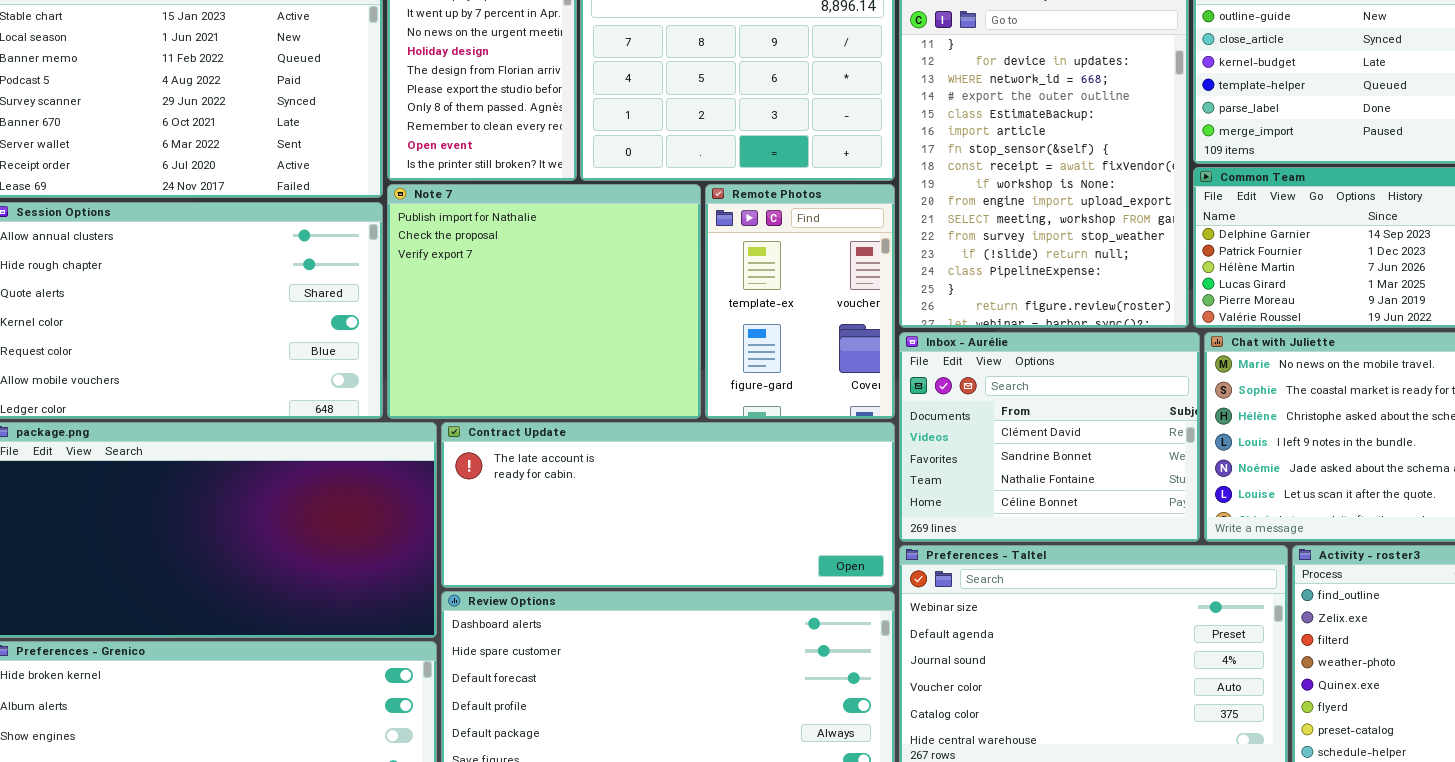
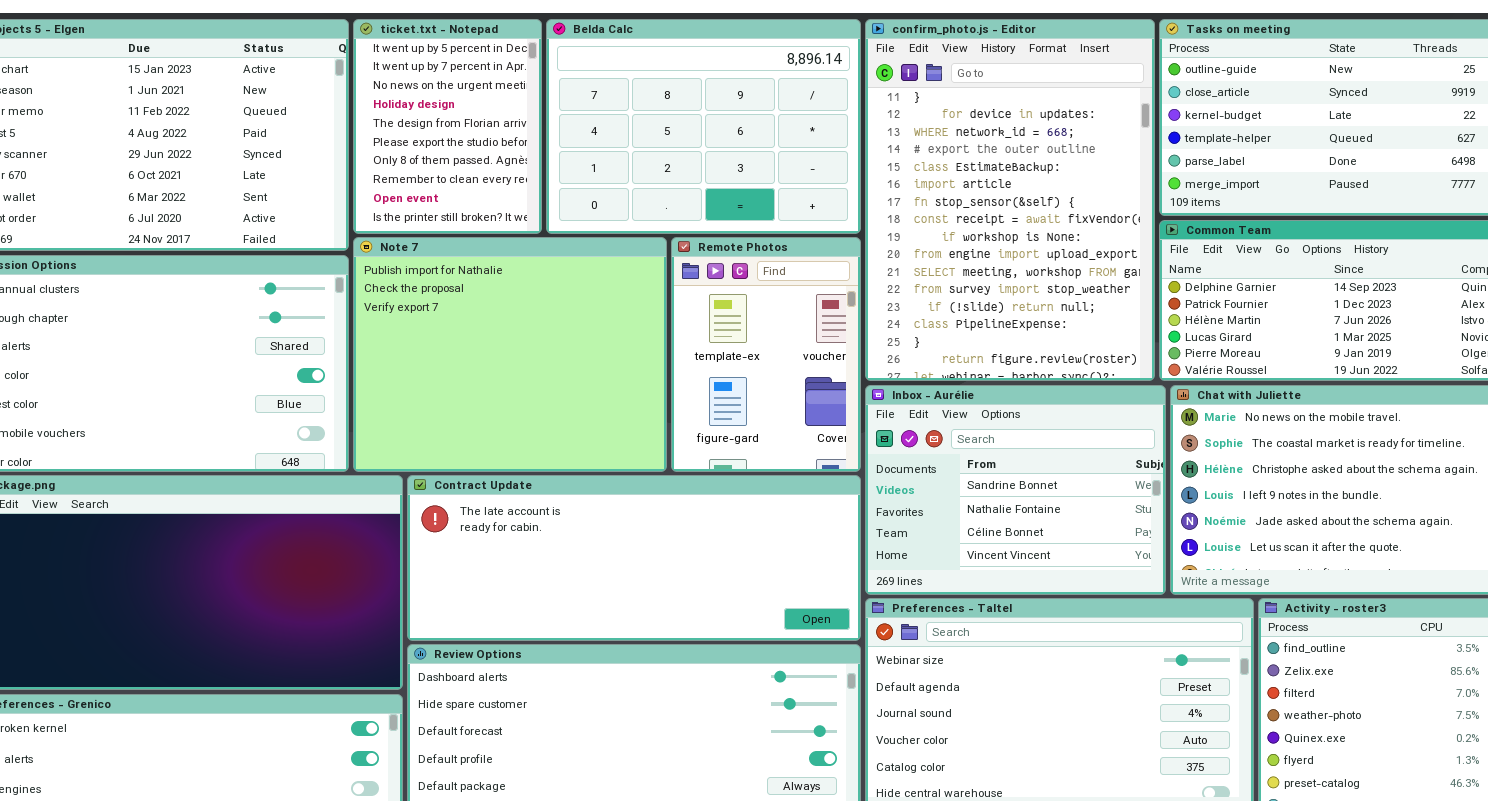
Inbox - Aurélie: [899,332,1200,542] -> [865,385,1166,595], scrolled down 1 row

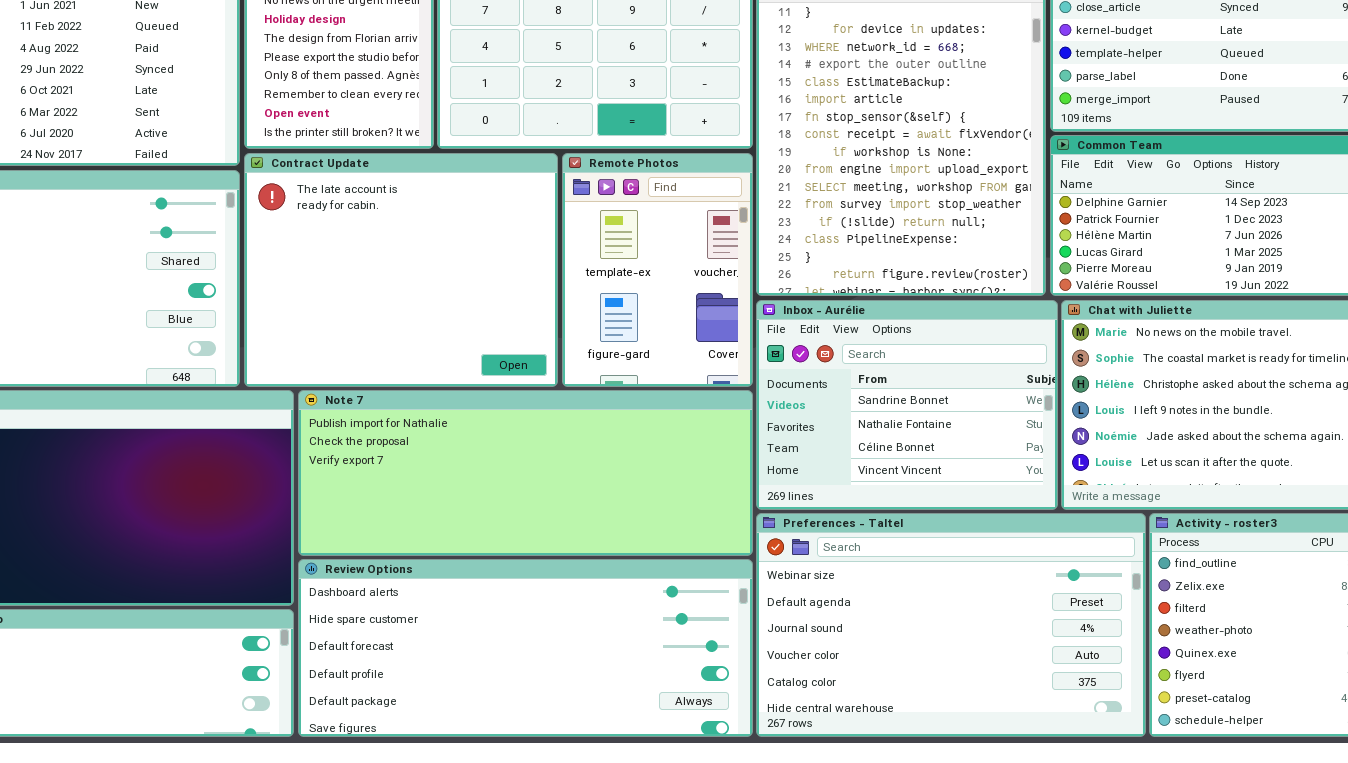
Note 7: [353,237,667,472] -> [298,390,753,556], moved, resized
Contract Update: [407,475,861,641] -> [244,153,558,387], moved, resized

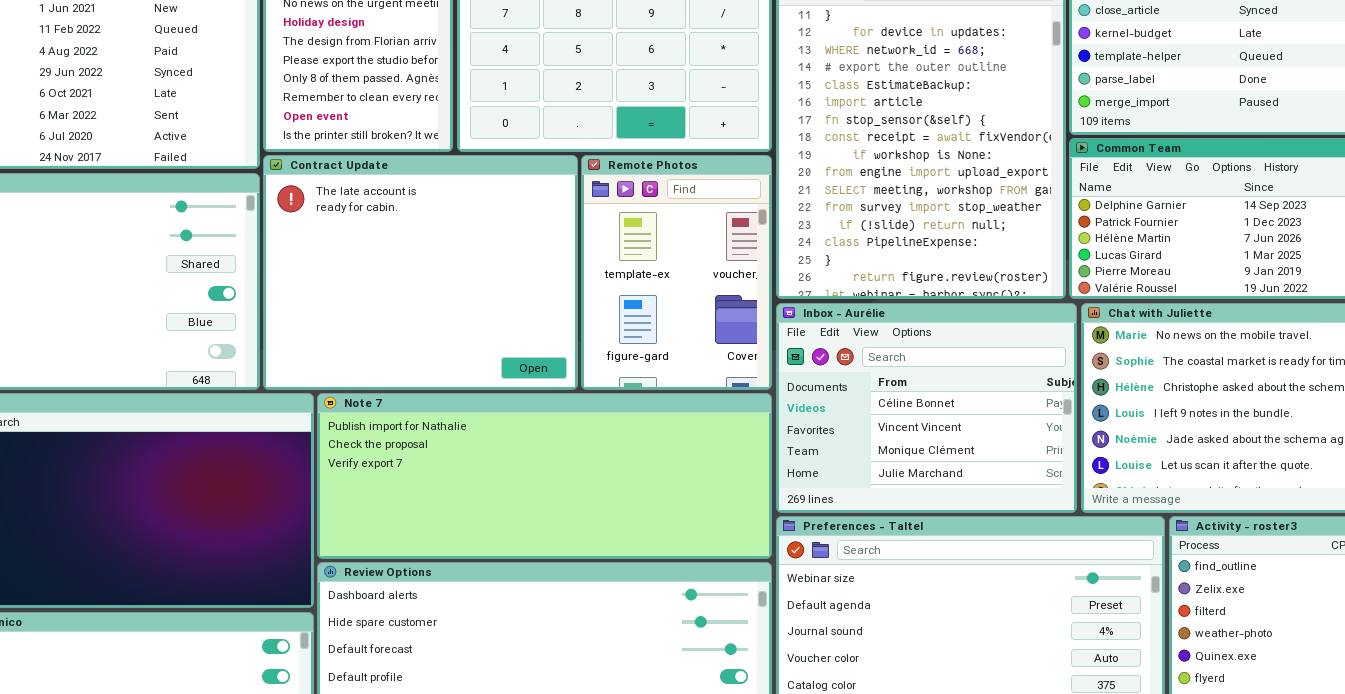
Inbox - Aurélie: [756,300,1058,510] -> [776,303,1077,513], scrolled down 2 rows

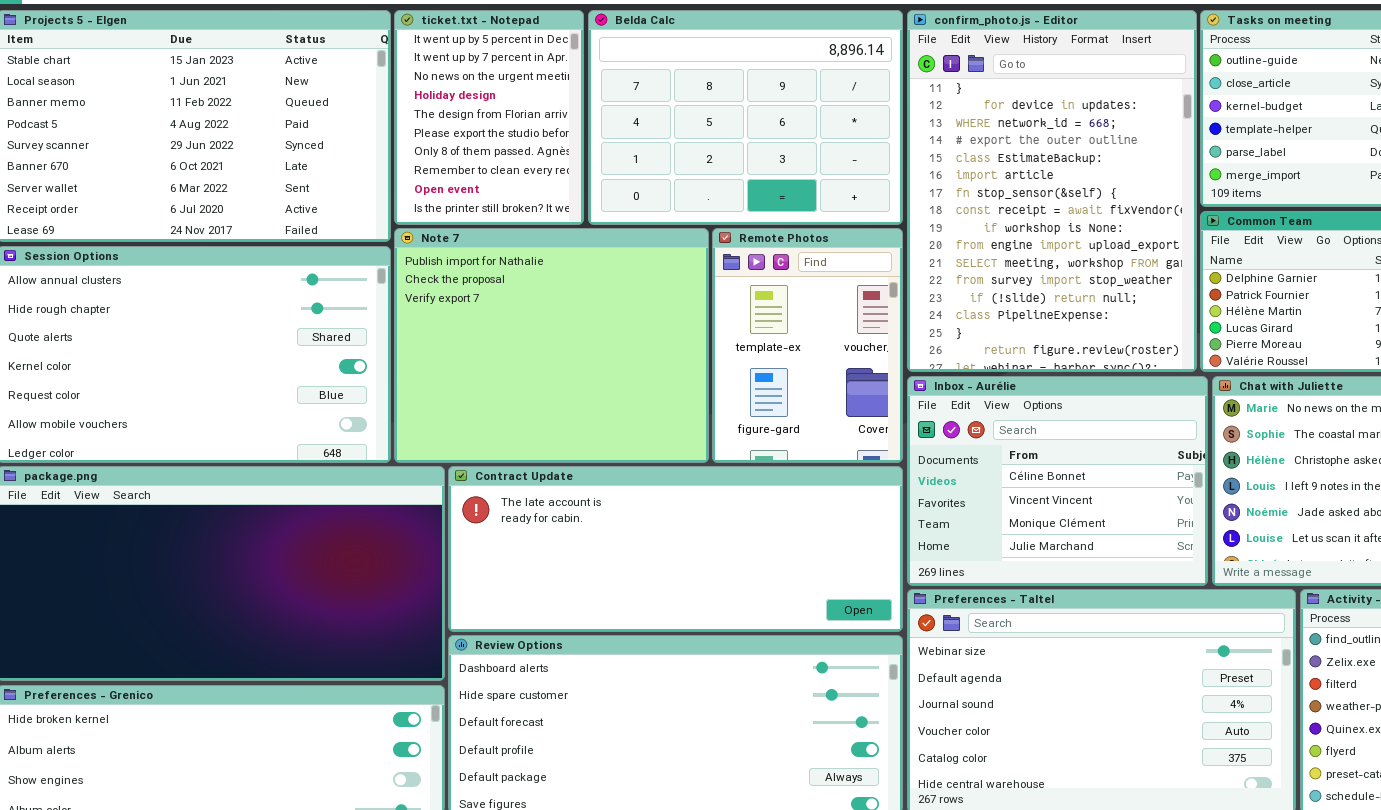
Contract Update: [263,155,578,390] -> [448,466,903,632], moved, resized
Note 7: [317,393,772,559] -> [394,228,709,463], moved, resized

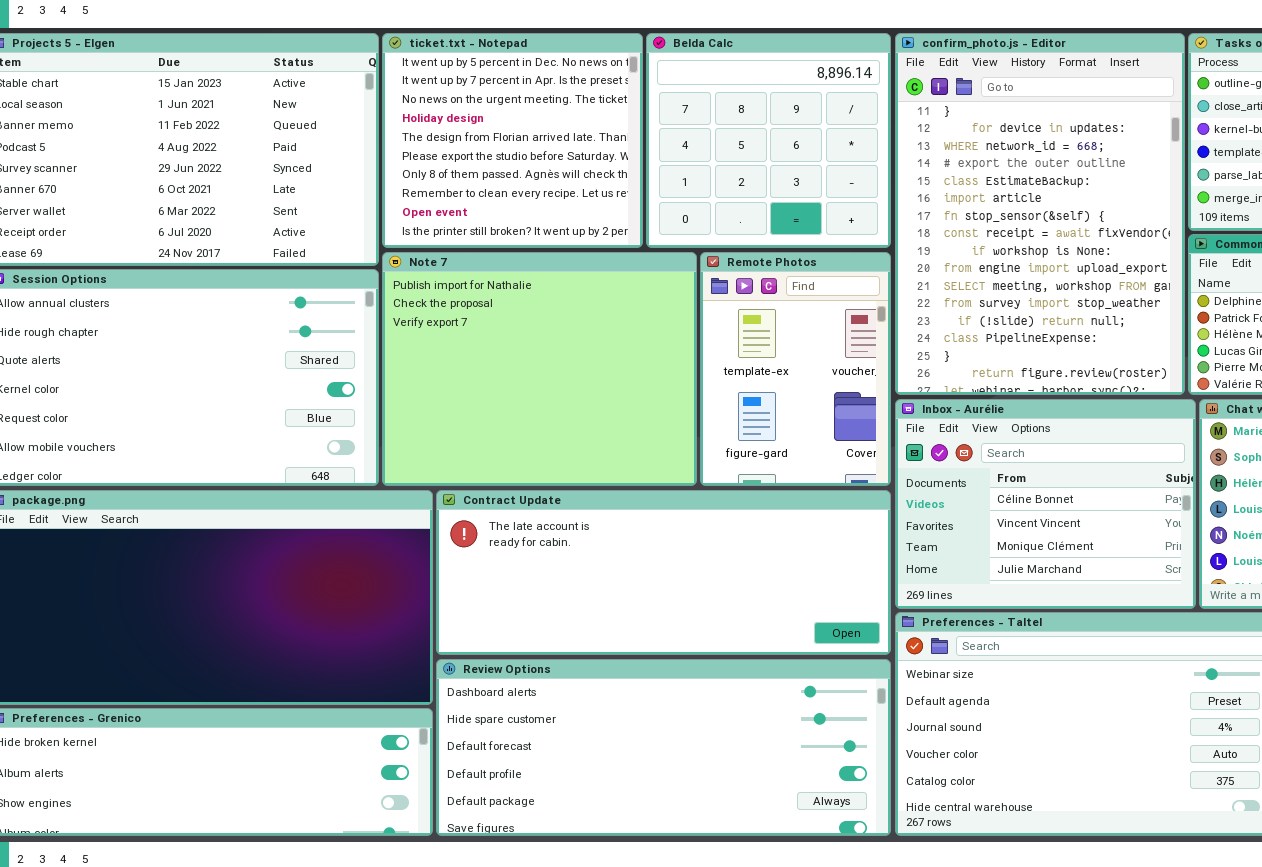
ticket.txt - Notepad: [394,10,584,225] -> [382,33,643,248], resized
Belda Calc: [588,10,903,225] -> [646,33,891,248], resized

